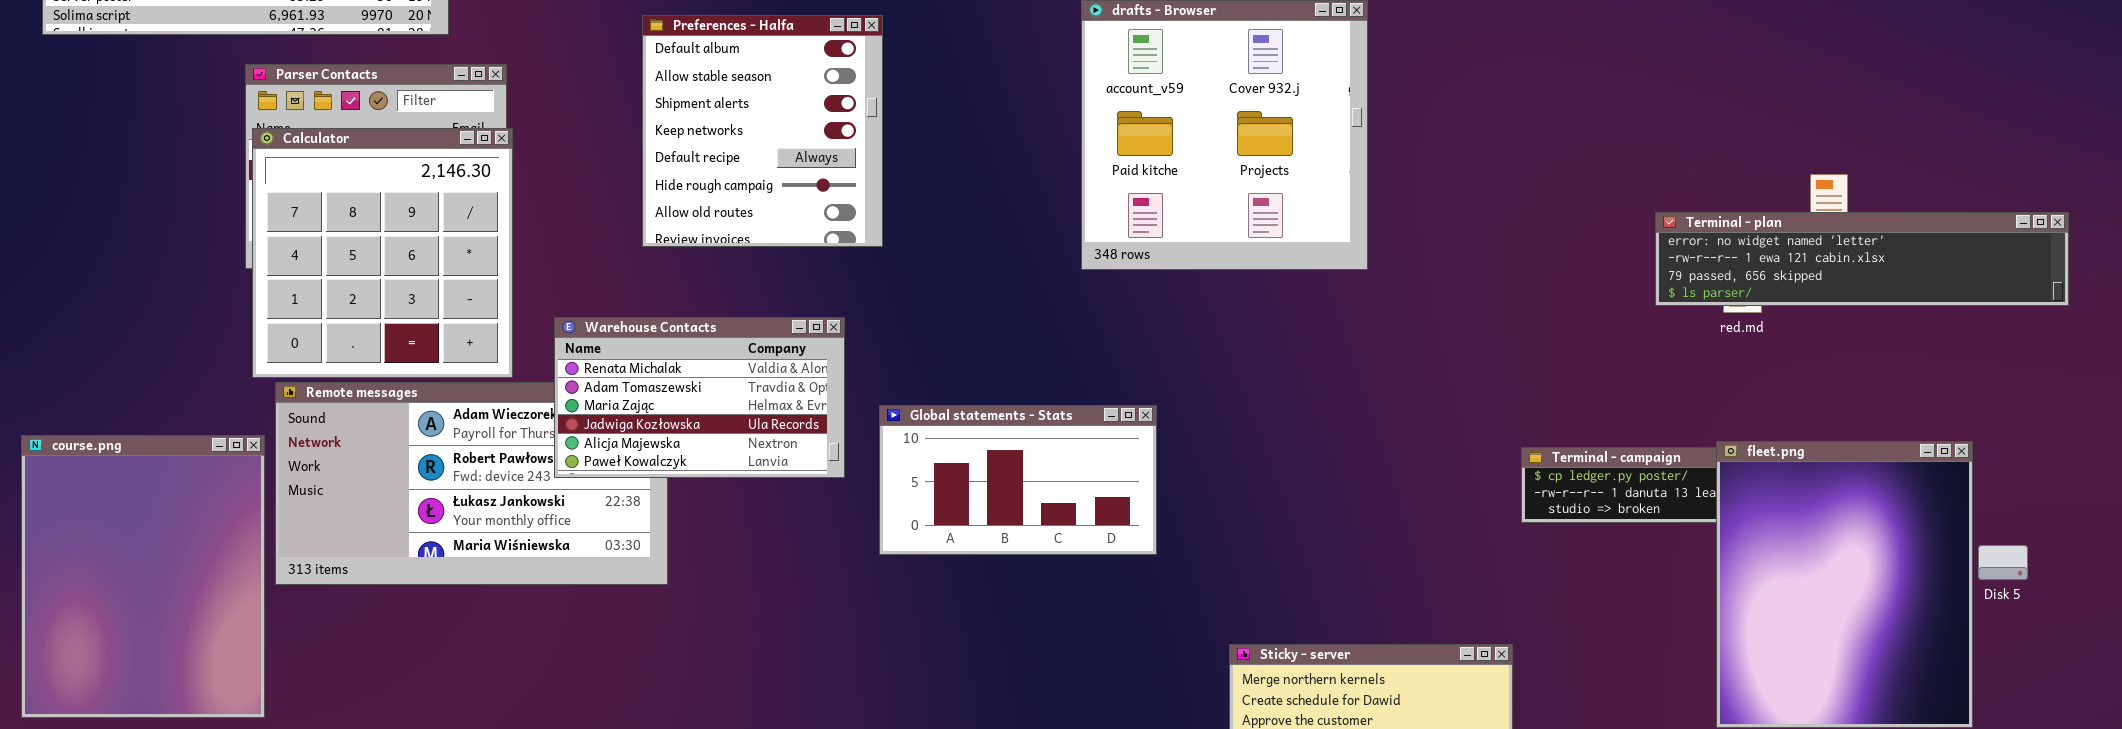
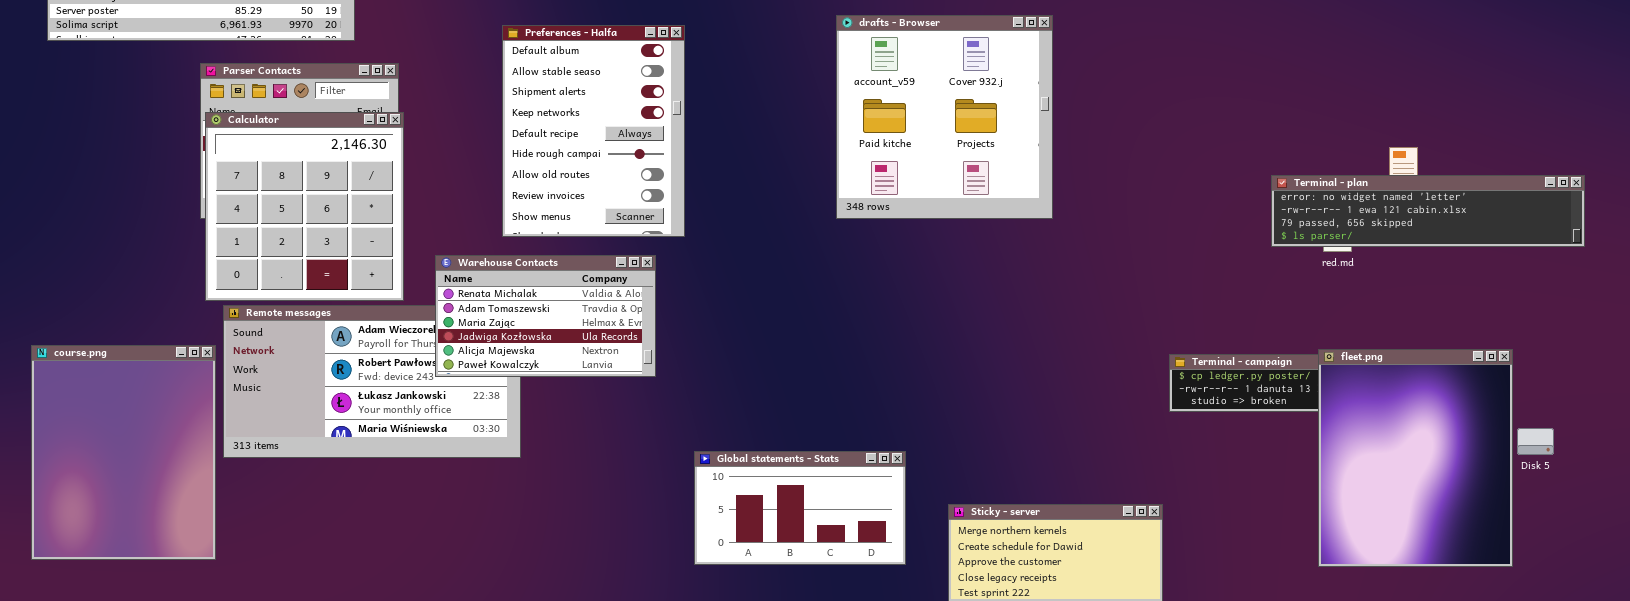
Preferences - Halfa: [642,15,883,247] -> [502,25,685,237], resized
Global statements - Stats: [879,405,1157,555] -> [694,451,906,565], moved

